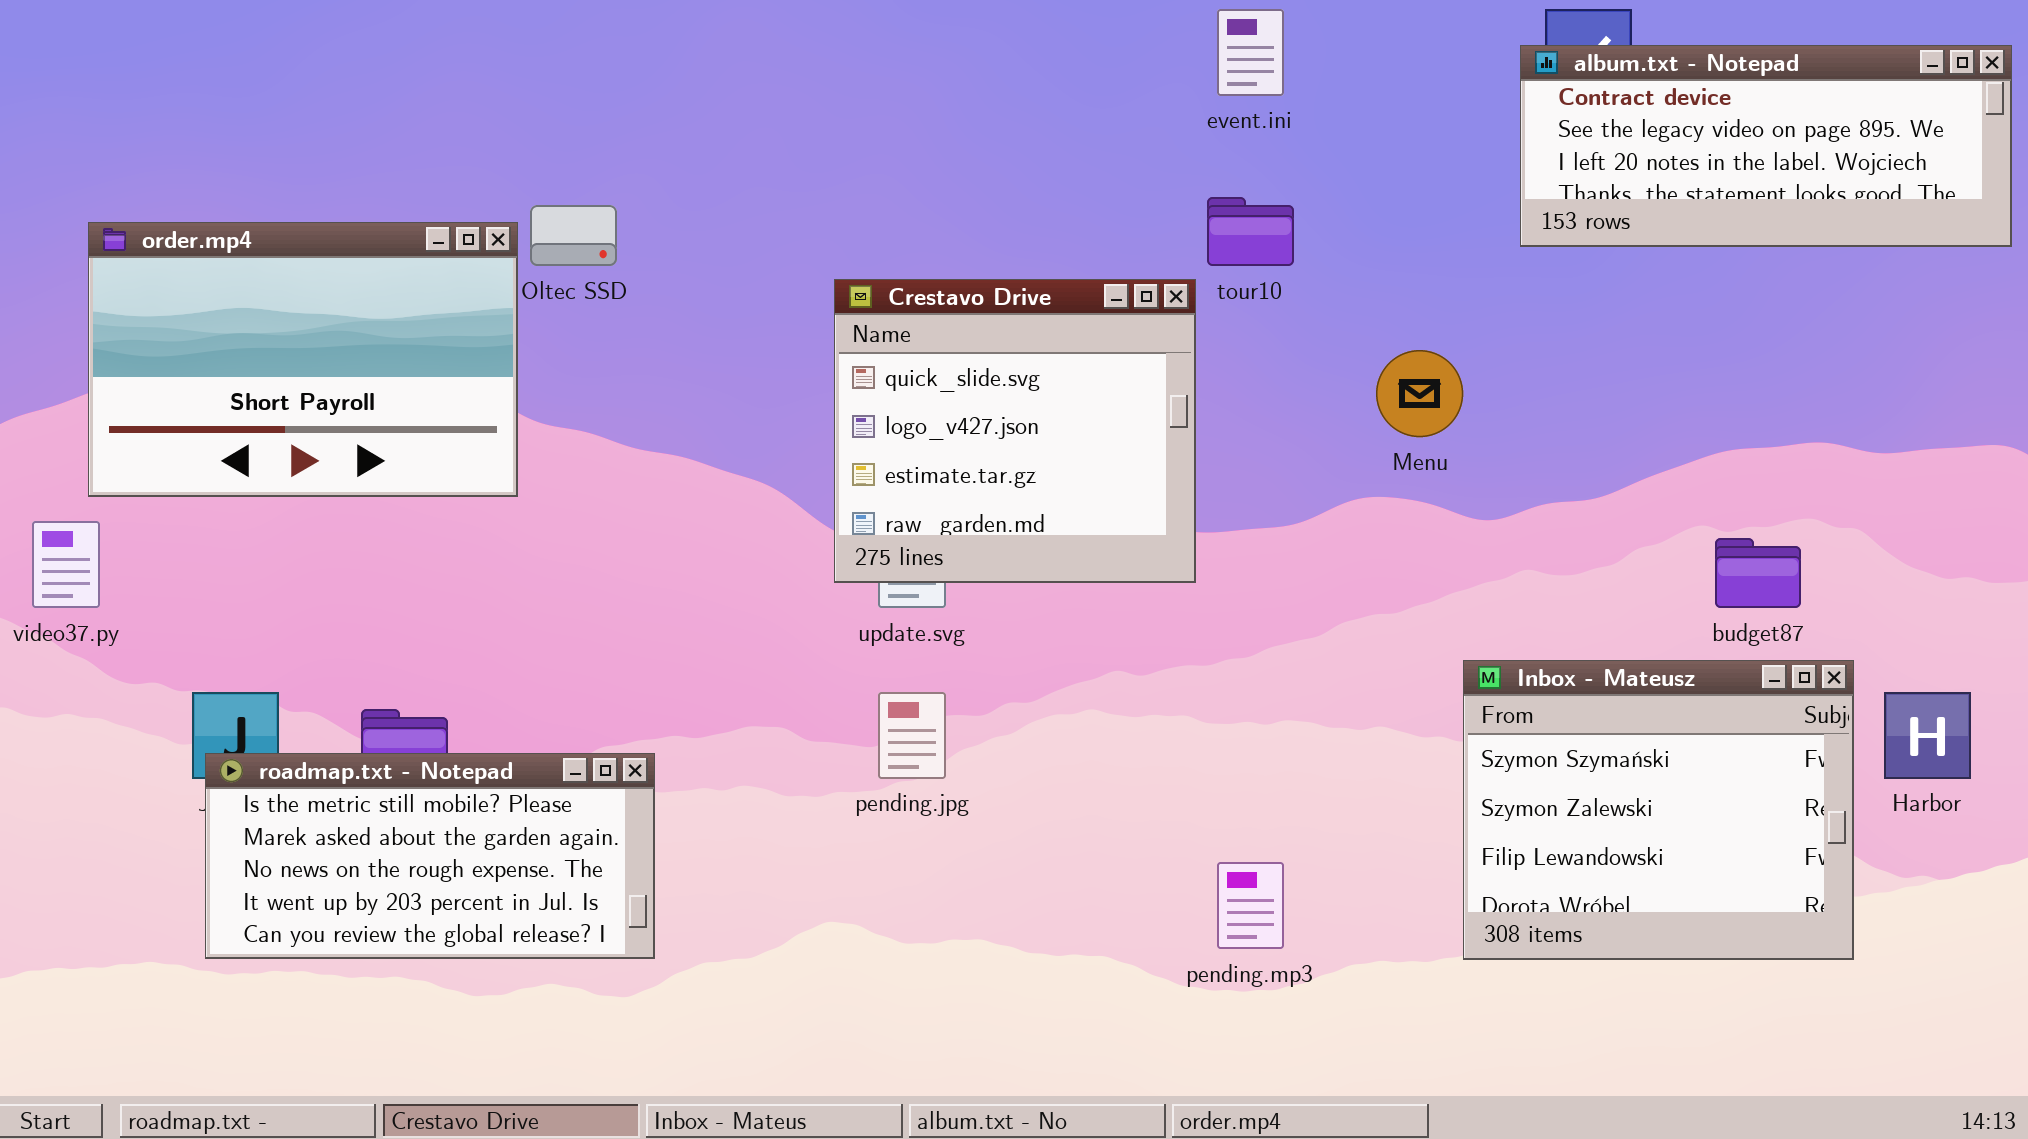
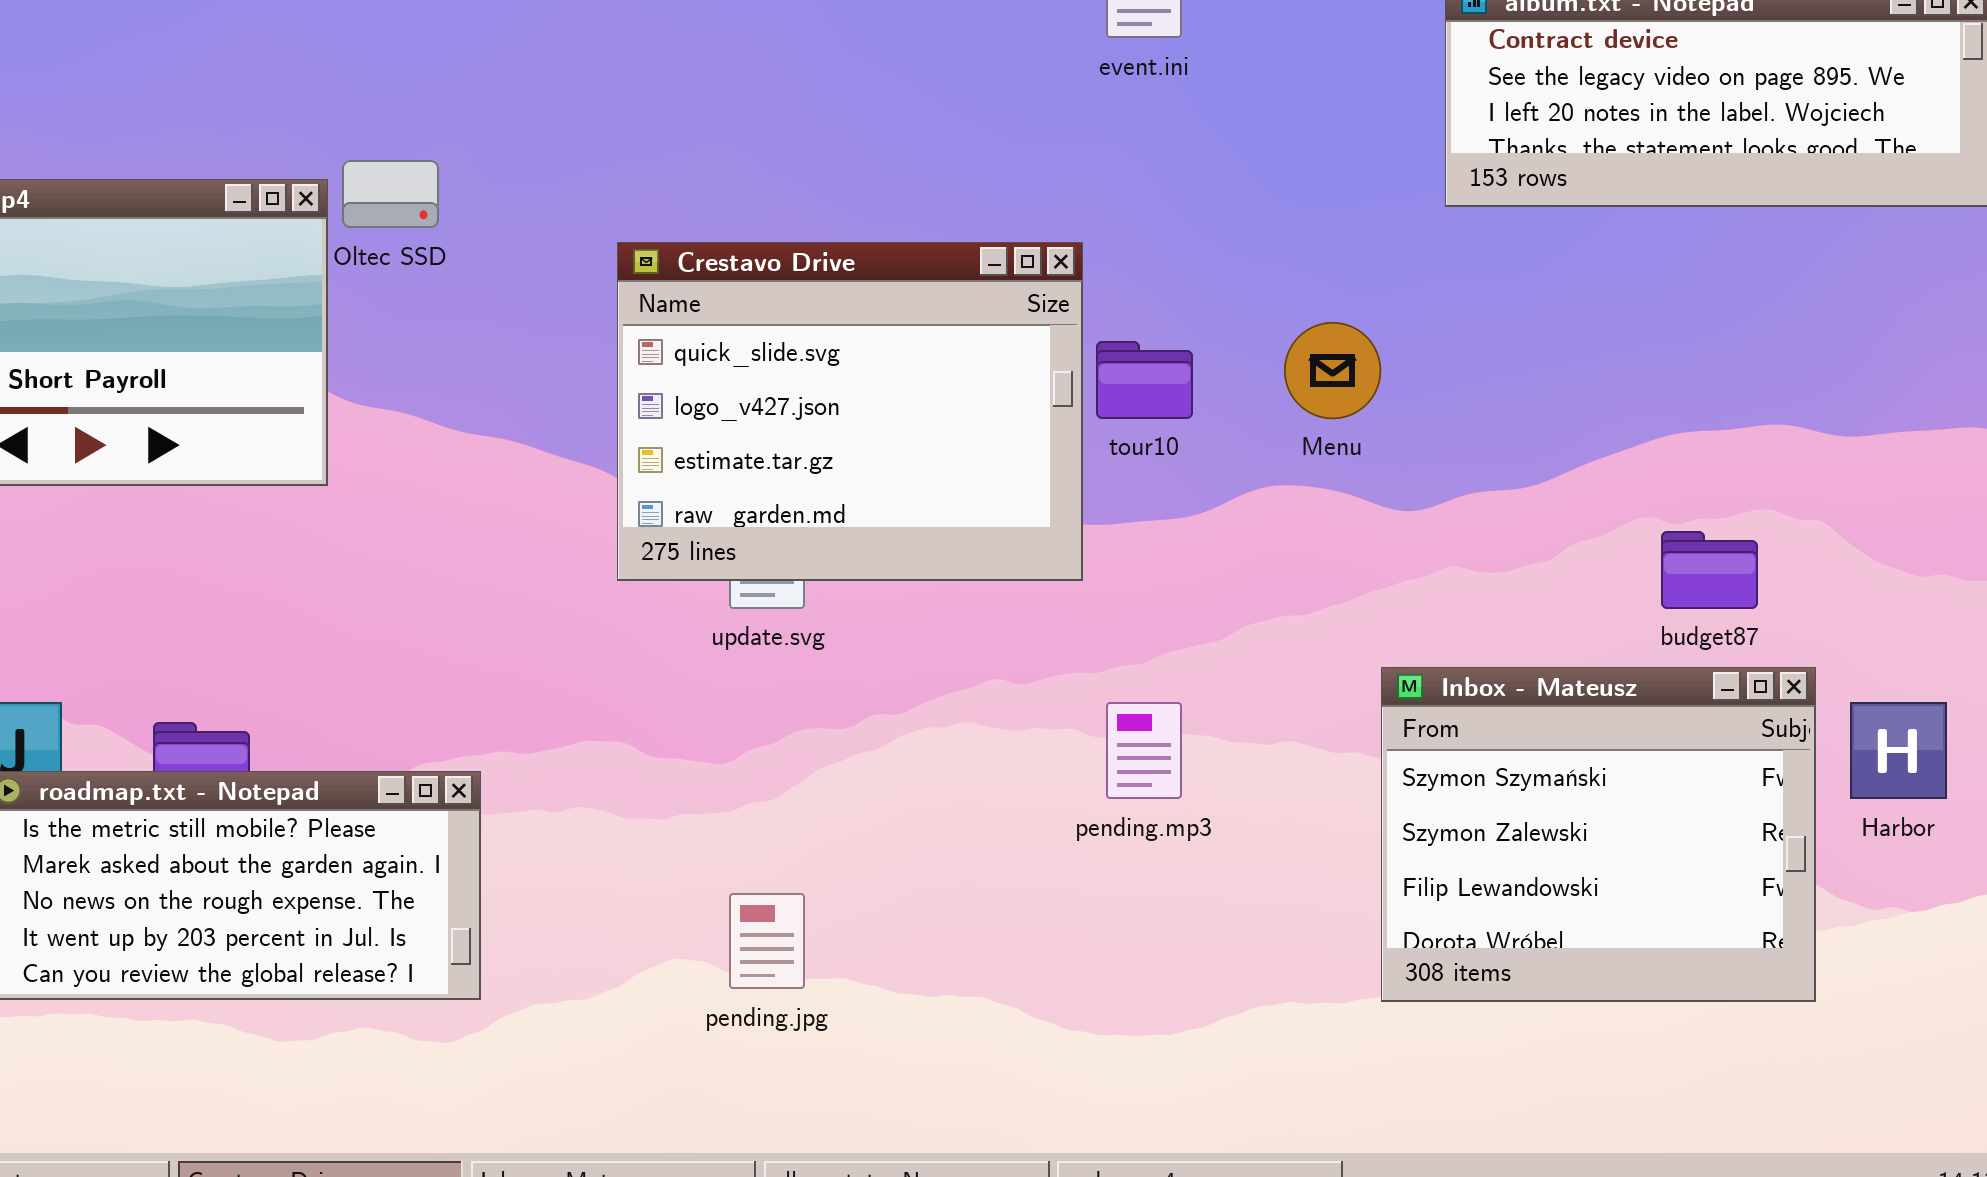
tour10: [1207,197,1294,266] -> [1096,341,1193,419], moved
Crestavo Drive: [834,279,1196,583] -> [617,242,1083,581], resized
pending.jpg: [878,692,946,779] -> [729,893,805,989], moved
pending.mp3: [1217,862,1284,949] -> [1106,702,1182,799], moved

